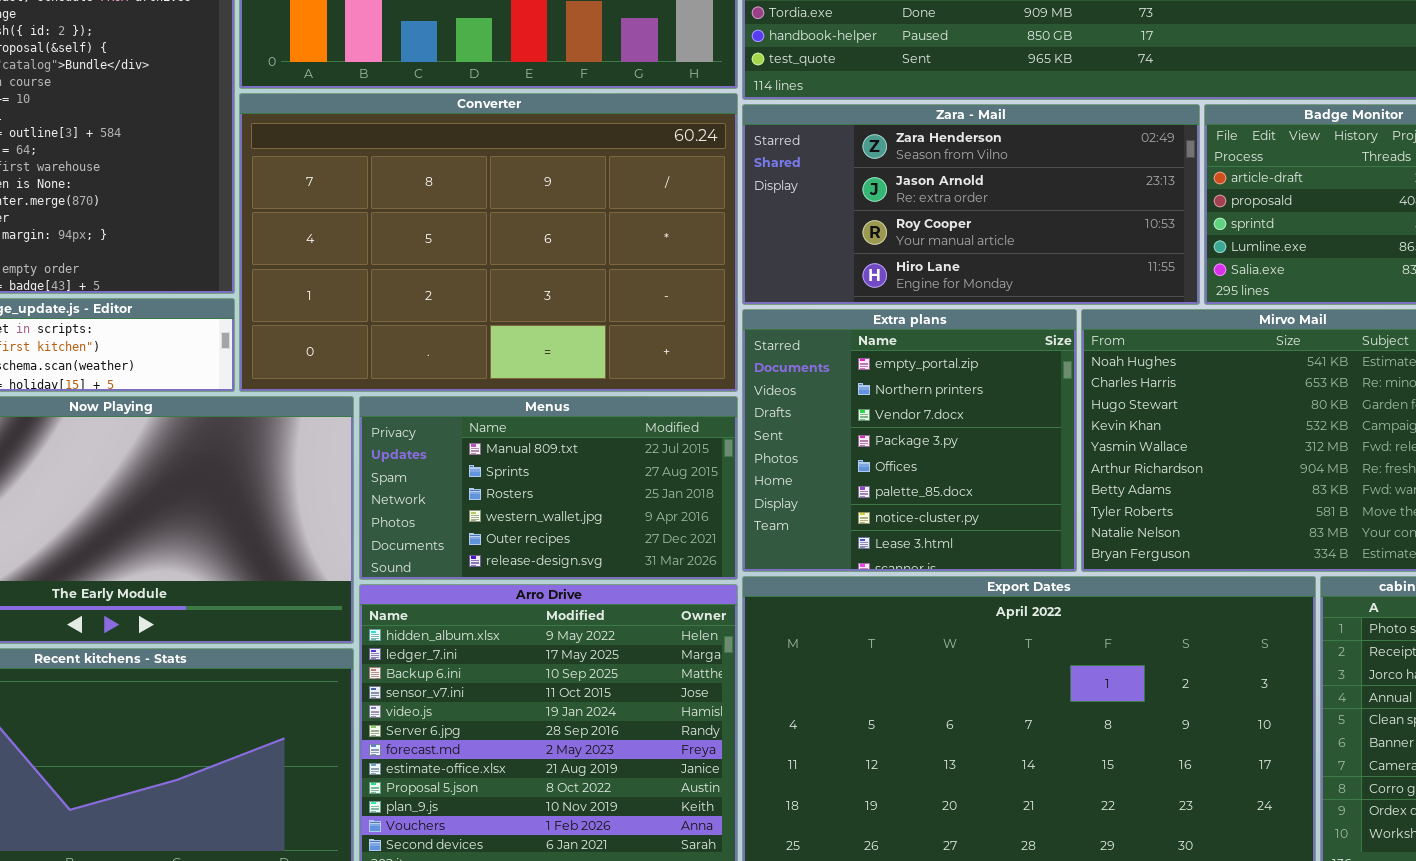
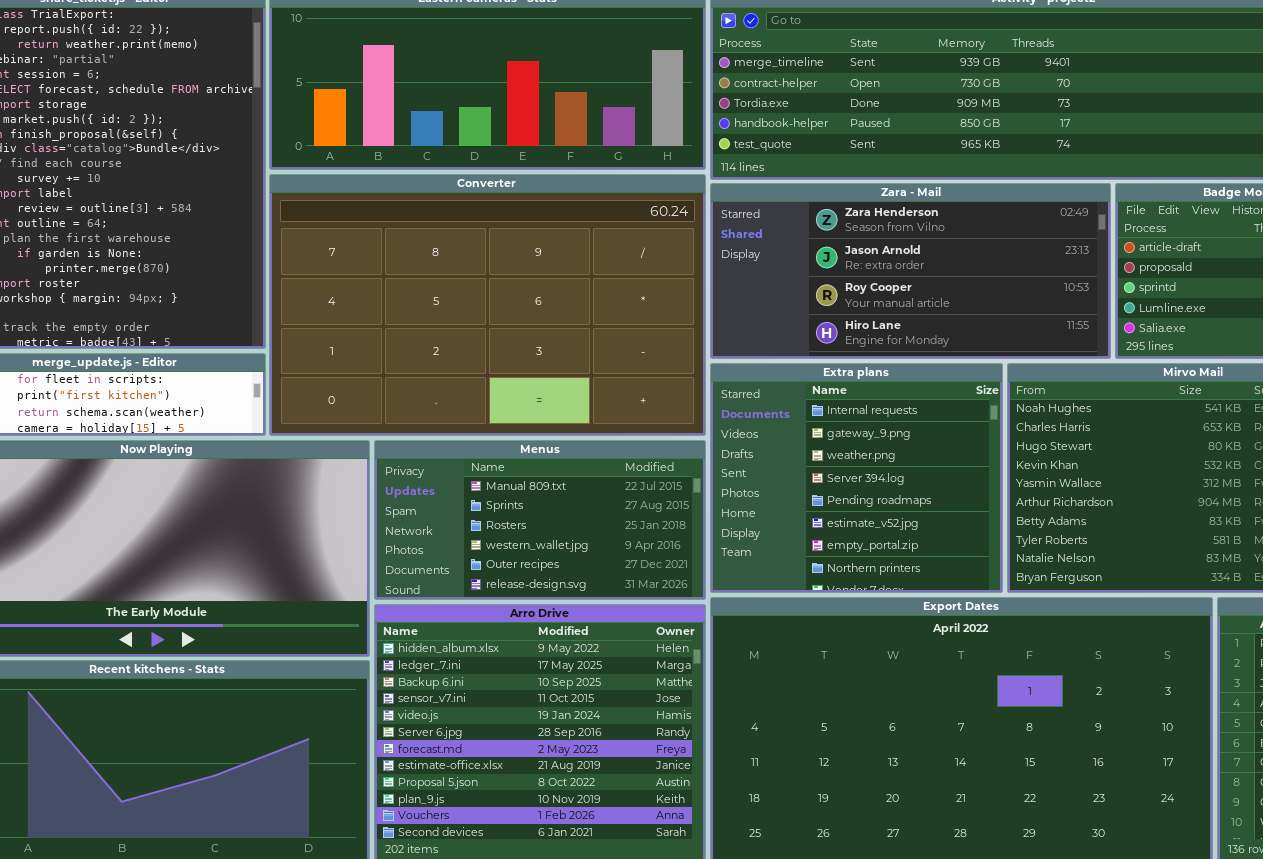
Extra plans: [742,309,1077,572] -> [710,363,1003,593], scrolled up 6 rows

